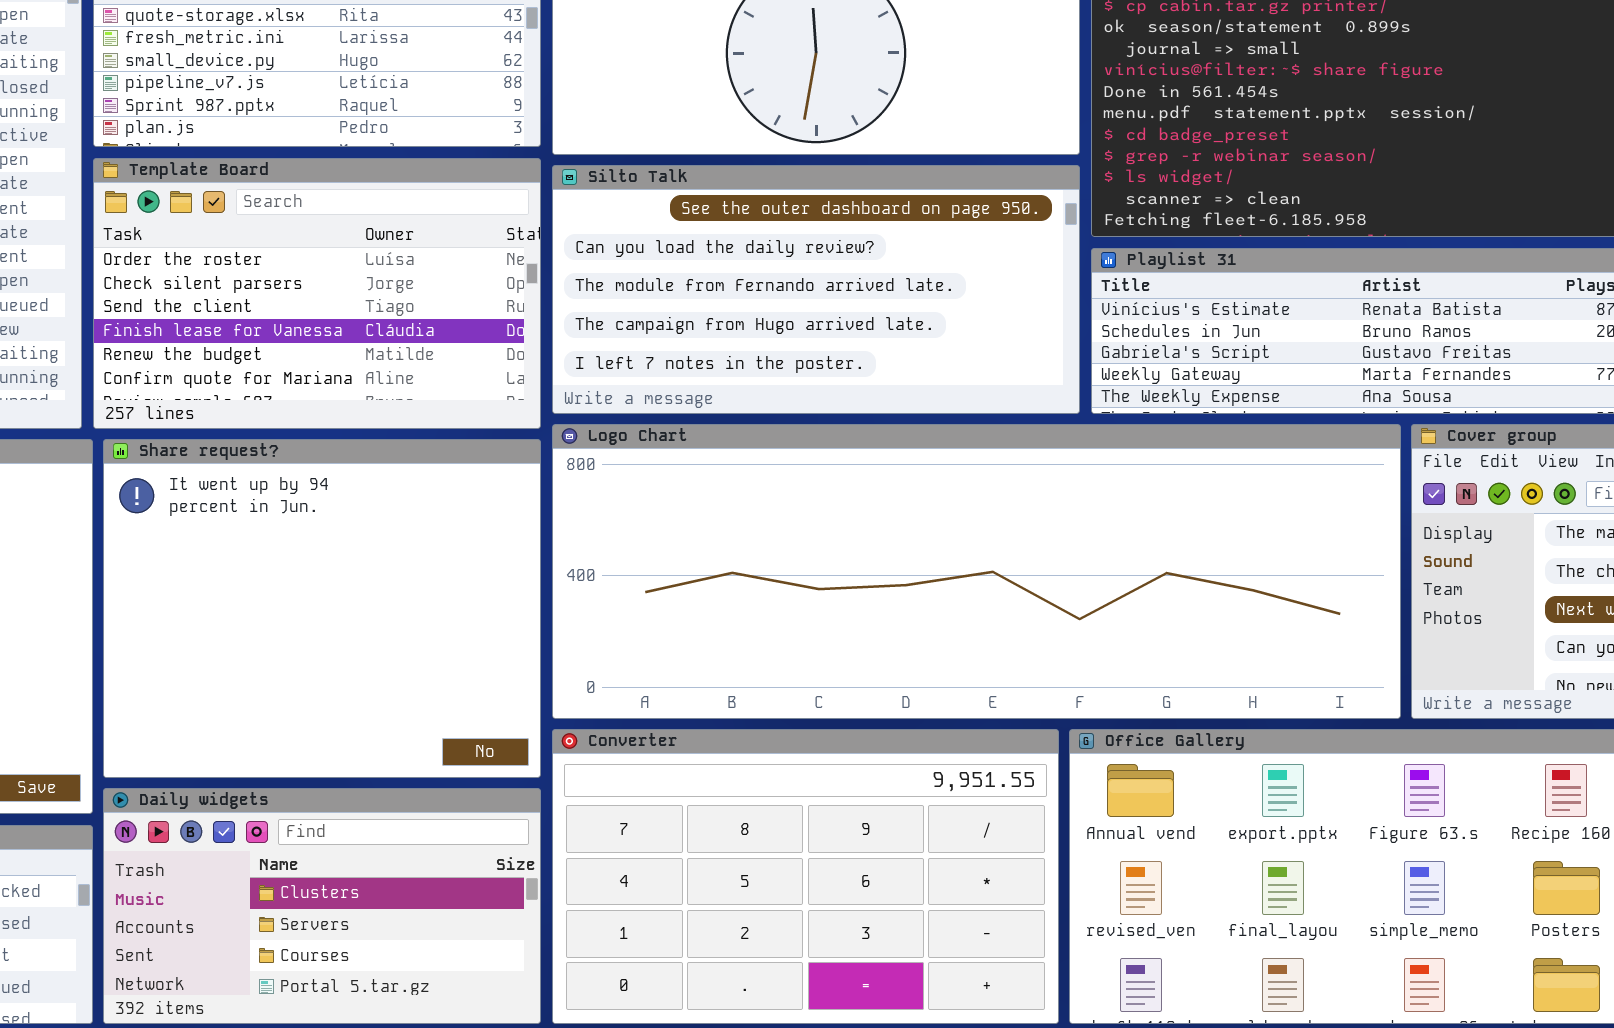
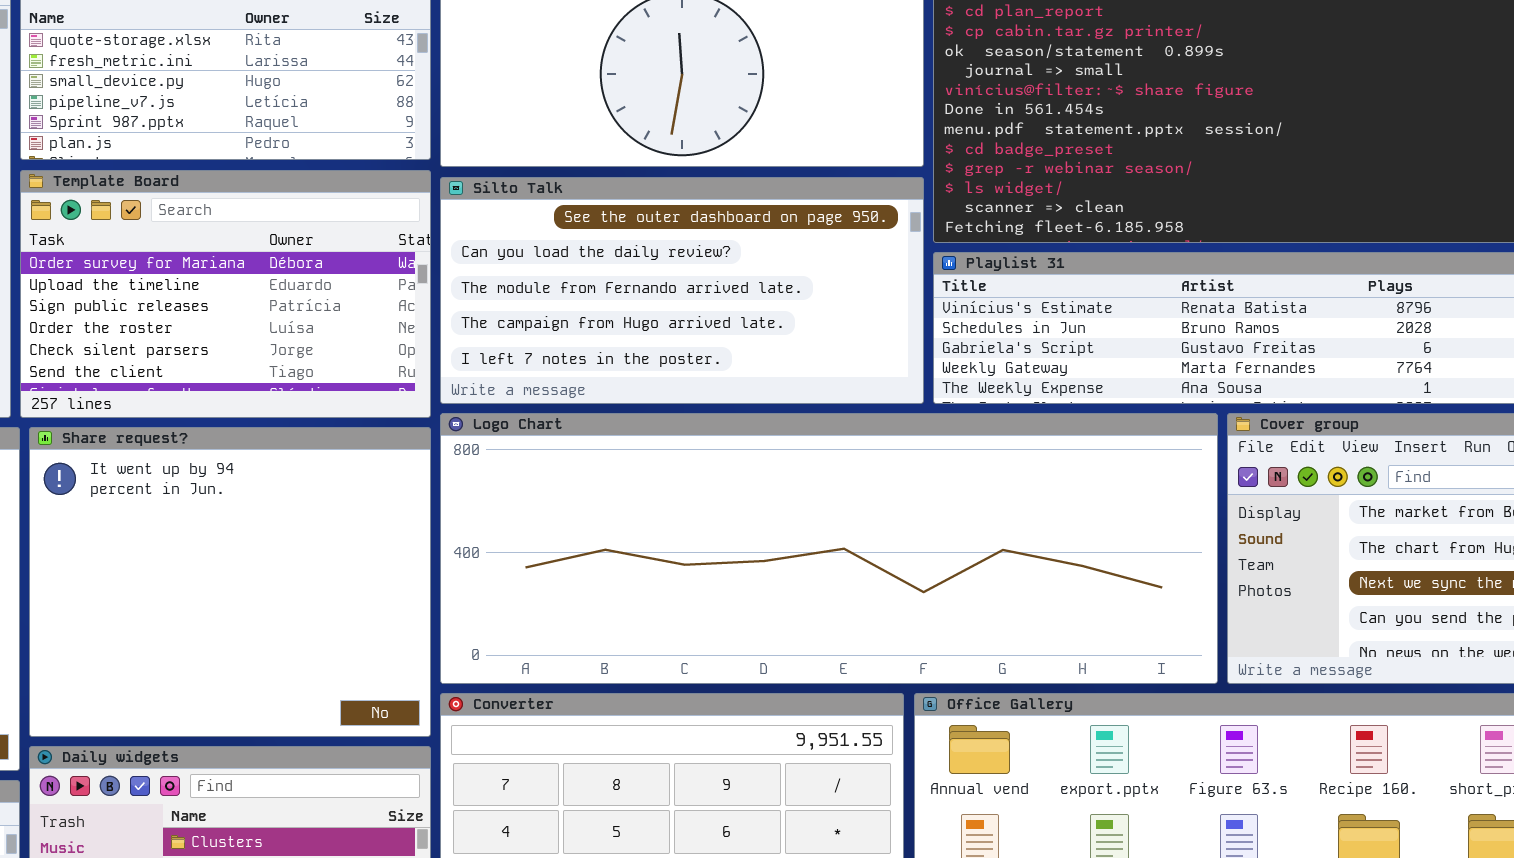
Template Board: [93,158,541,429] -> [20,170,431,418], scrolled up 3 rows

